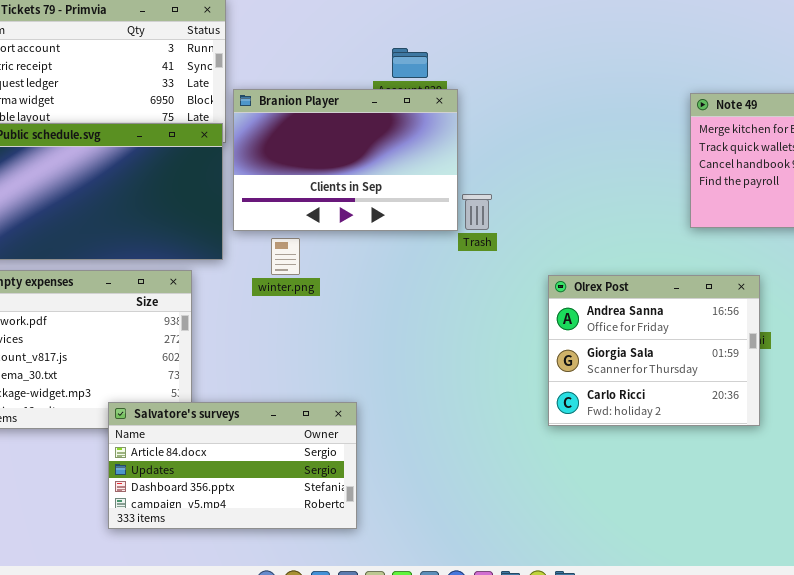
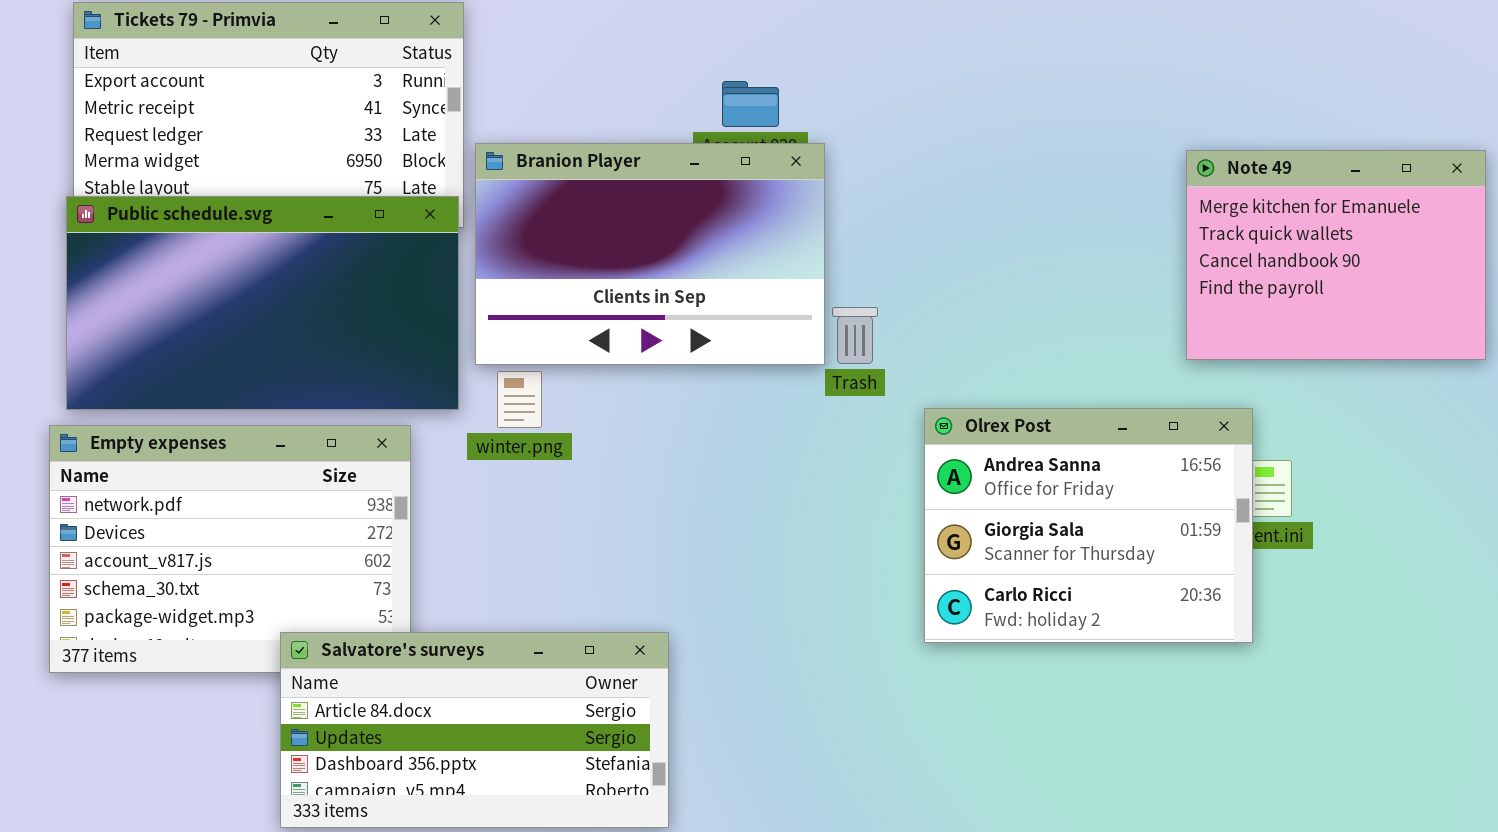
winter.png: [271,238,300,275] -> [497,371,542,428], moved
Olrex Post: [548,275,760,426] -> [924,408,1253,643], moved

